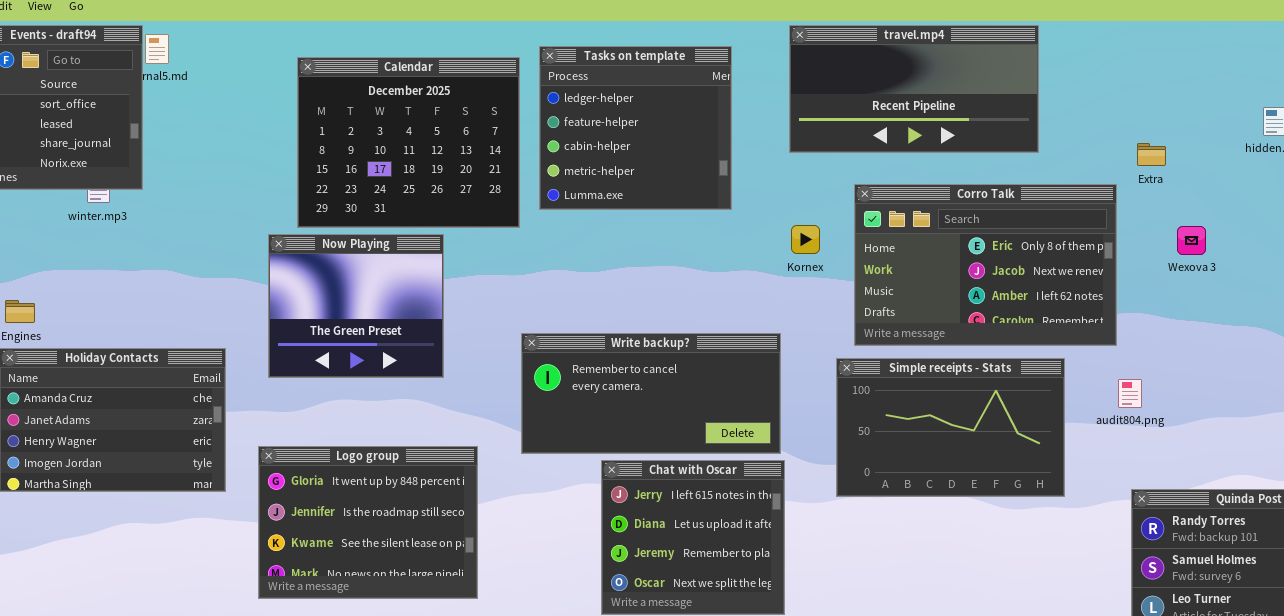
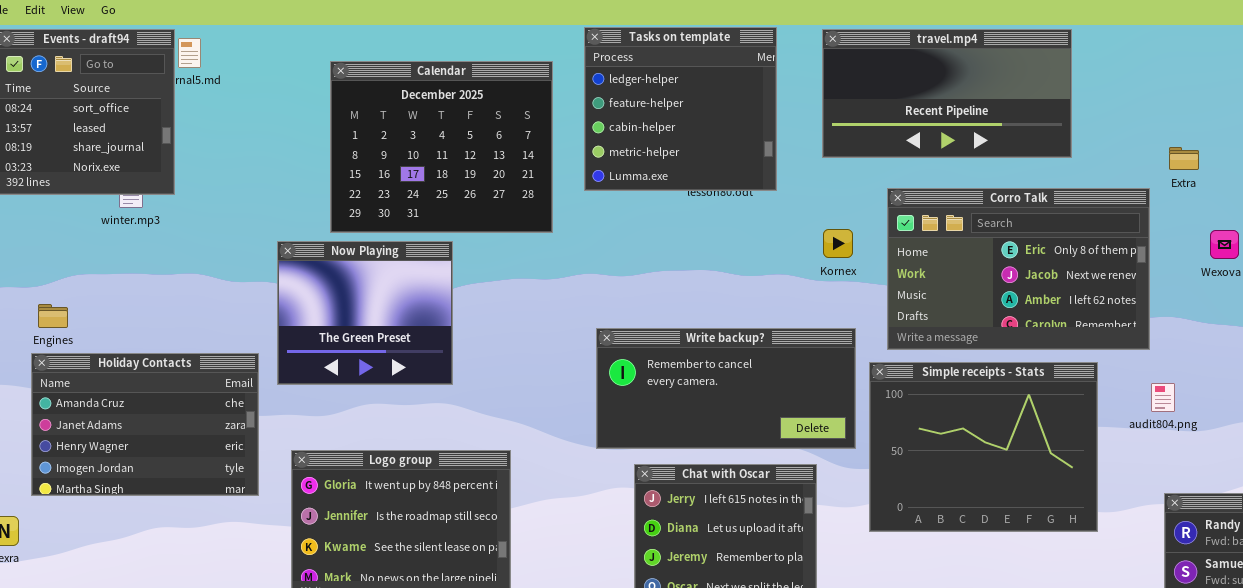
Tasks on template: [539,46,732,210] -> [584,27,777,191], moved
Now Playing: [268,234,444,378] -> [277,241,453,385], moved
Write backup?: [521,333,781,454] -> [596,328,856,449], moved
Simple receipts - Stats: [836,358,1065,497] -> [869,362,1098,532], resized

